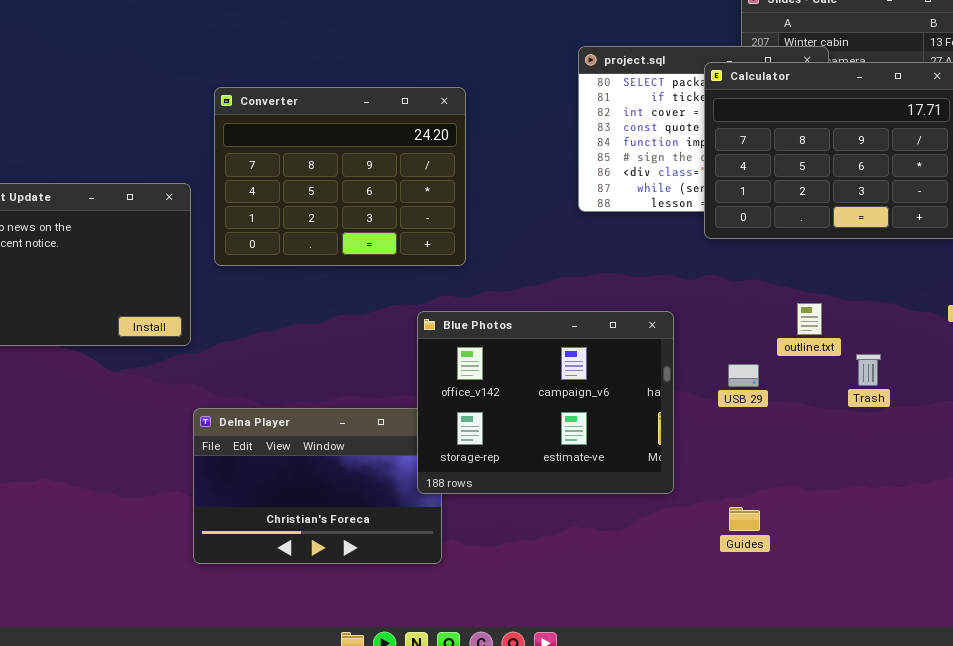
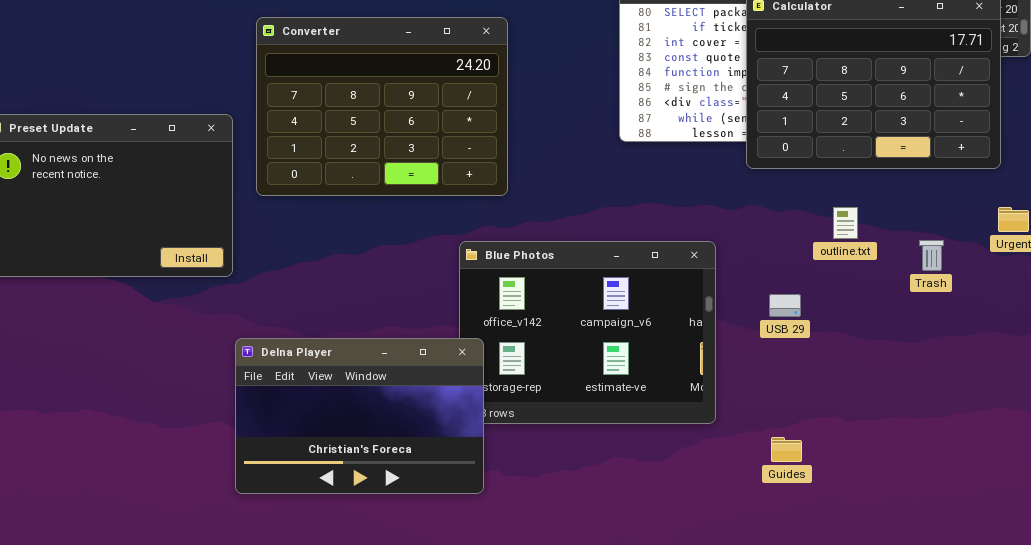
outline.txt: [797,303,822,335] -> [833,207,858,239], moved
Trash: [856,354,881,386] -> [919,240,944,271], moved
Delna Player: [193,408,442,564] -> [235,338,484,494], raised

